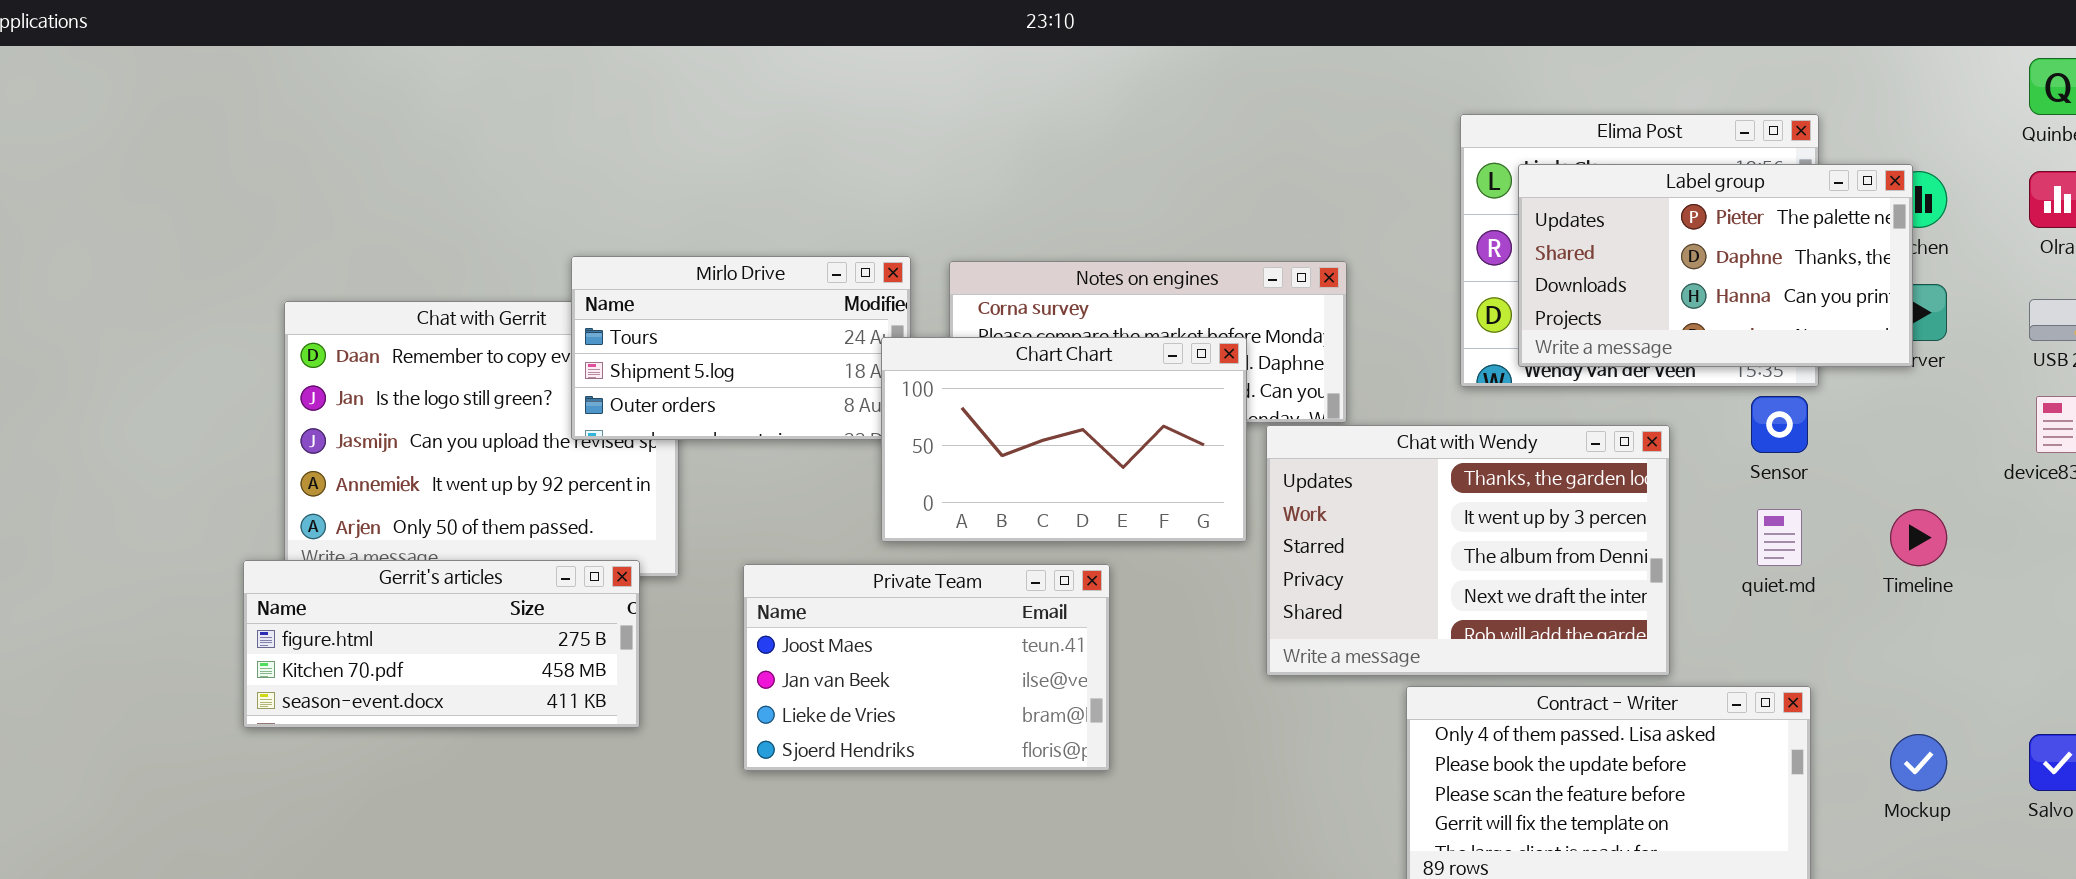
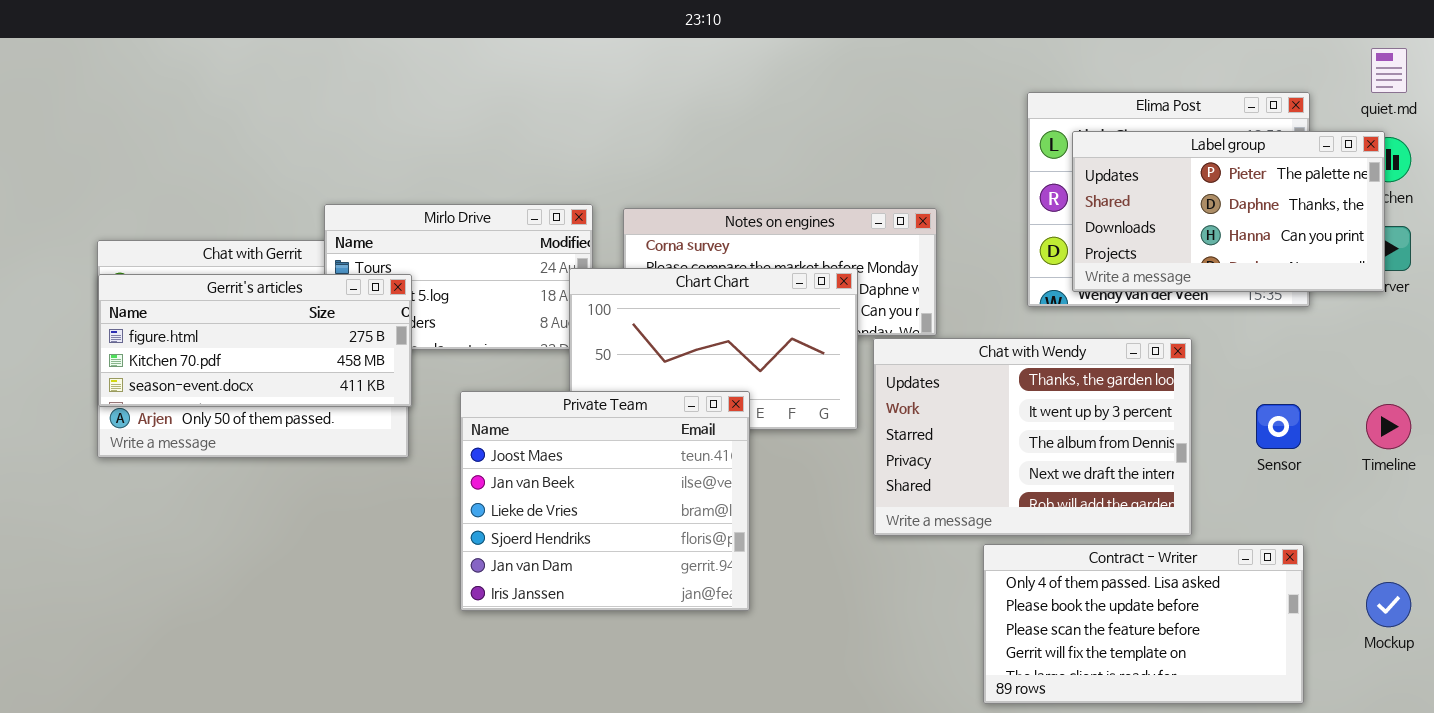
Sensor: [1751,396,1808,453] -> [1256,404,1301,449], moved
quiet.md: [1757,509,1802,566] -> [1371,48,1407,93], moved
Gerrit's articles: [243,560,640,728] -> [98,274,412,407], moved
Private Team: [743,564,1110,771] -> [460,391,750,611], resized

